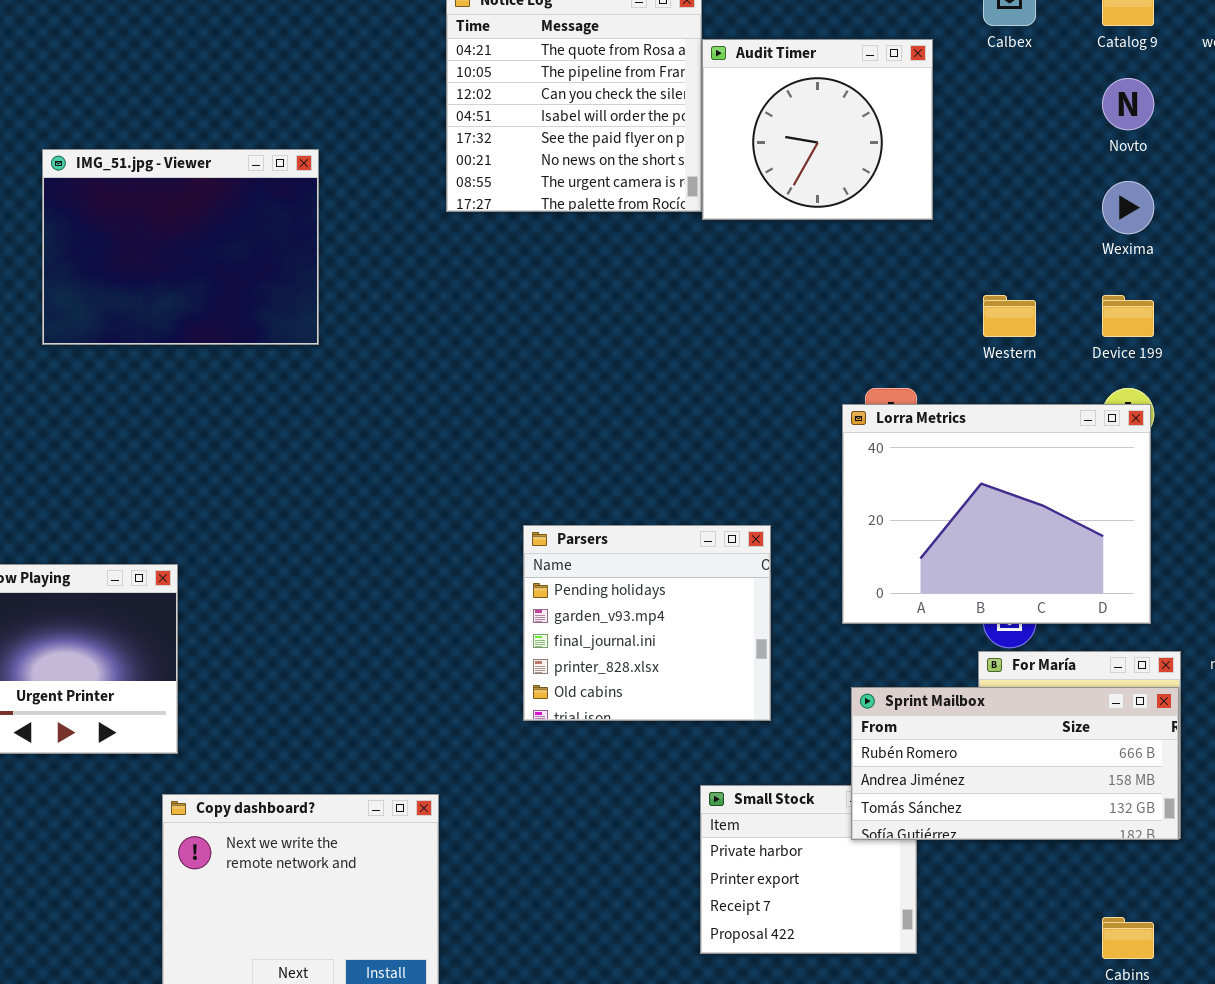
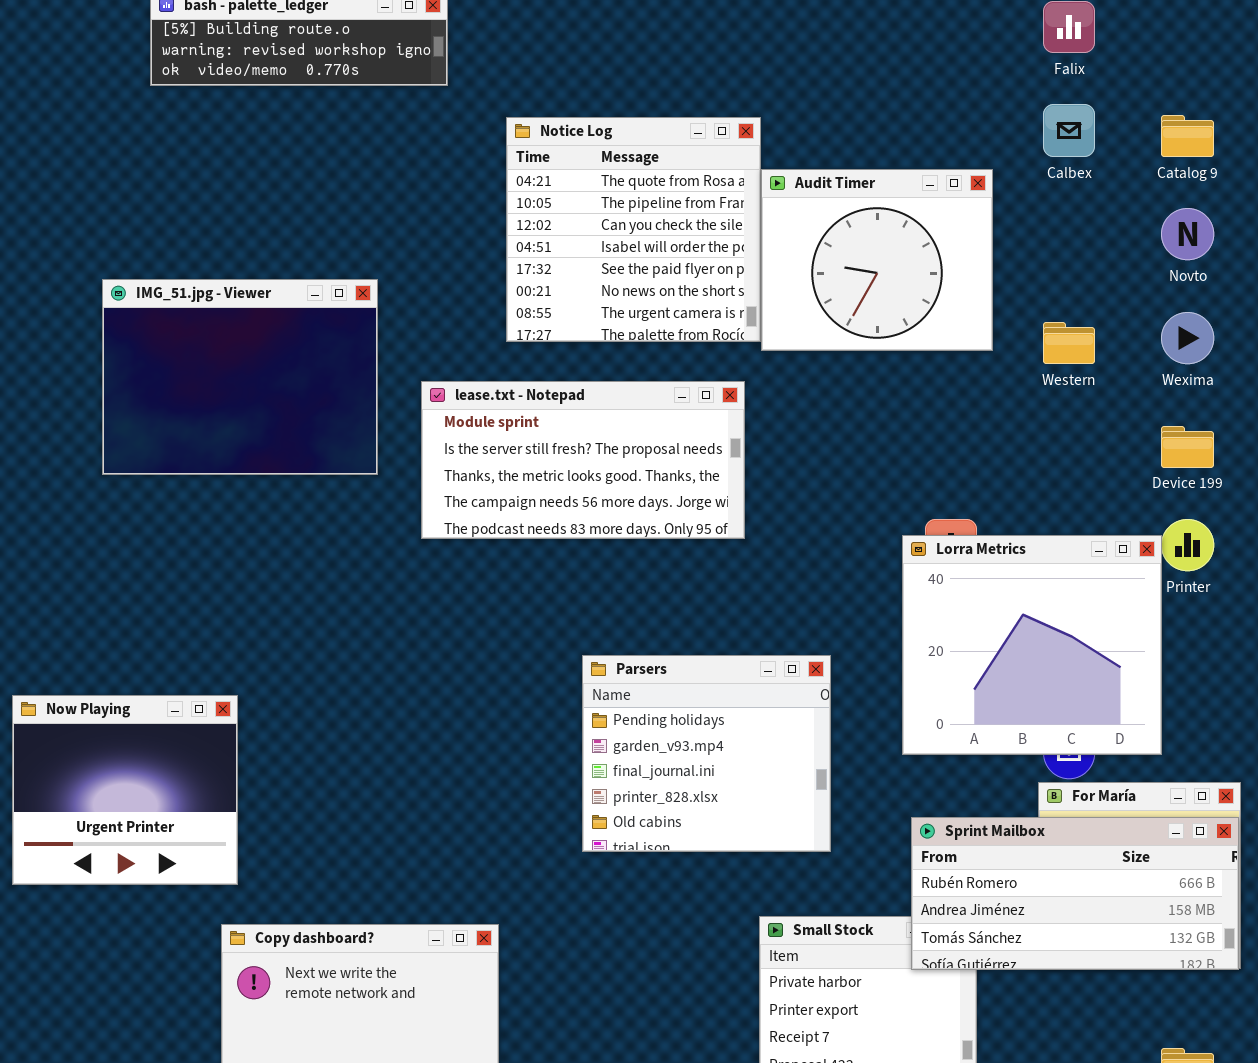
lease.txt - Notepad: none -> [421,381,745,539], opened
Western: [983,295,1036,337] -> [1043,322,1095,364], moved
Lorra Metrics: [842,404,1151,624] -> [902,535,1162,755], resized

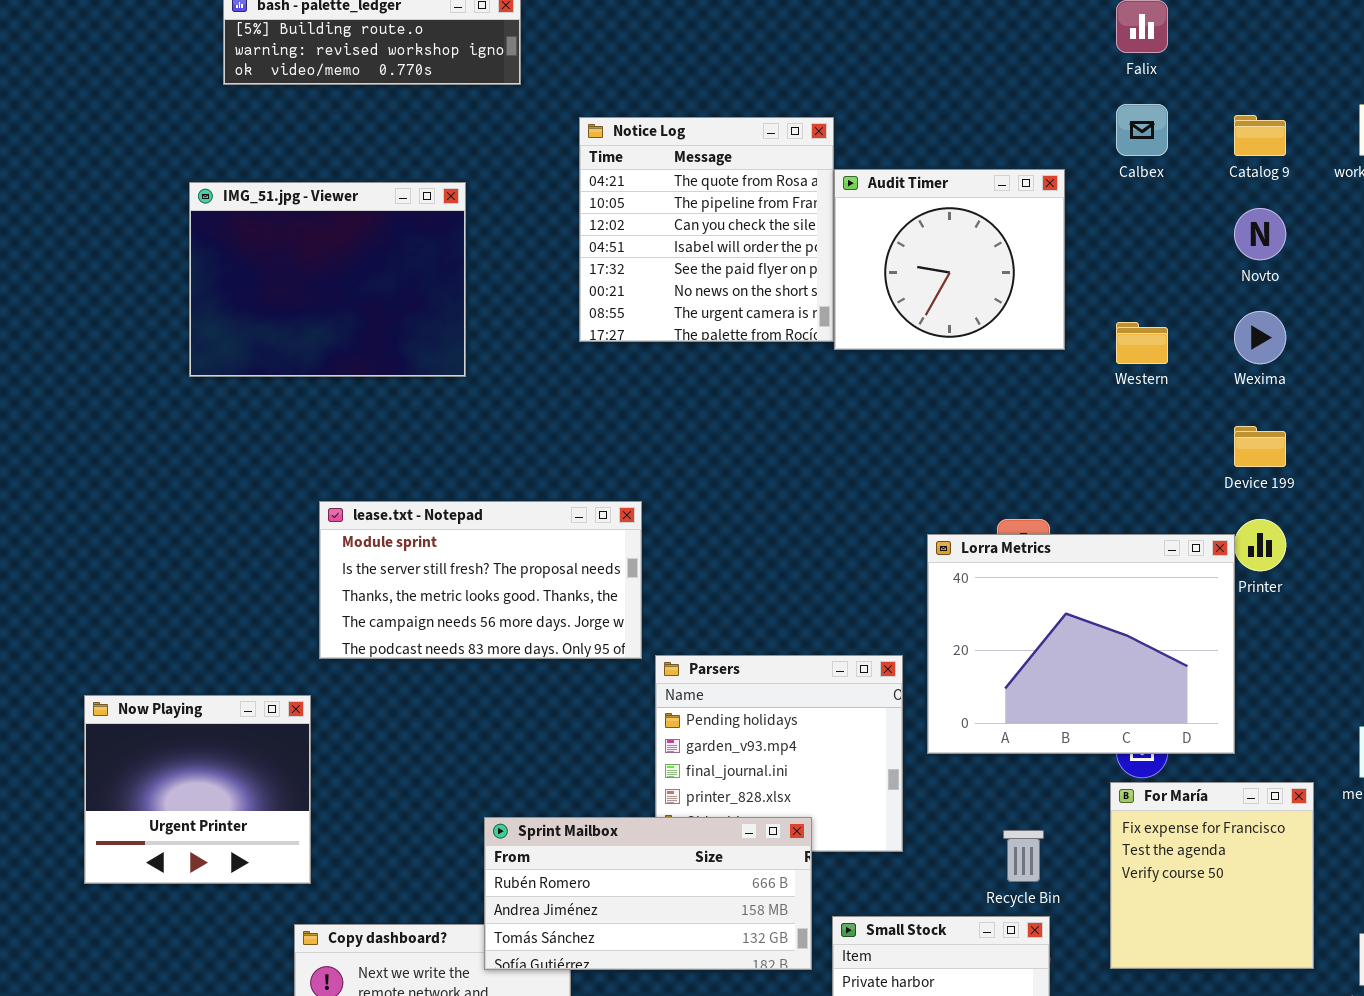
IMG_51.jpg - Viewer: [102,279,378,475] -> [189,182,466,377], moved
lease.txt - Notepad: [421,381,745,539] -> [319,501,642,659], moved
Lorra Metrics: [902,535,1162,755] -> [927,534,1235,754], resized
Sprint Mailbox: [911,817,1239,970] -> [484,817,812,970], moved

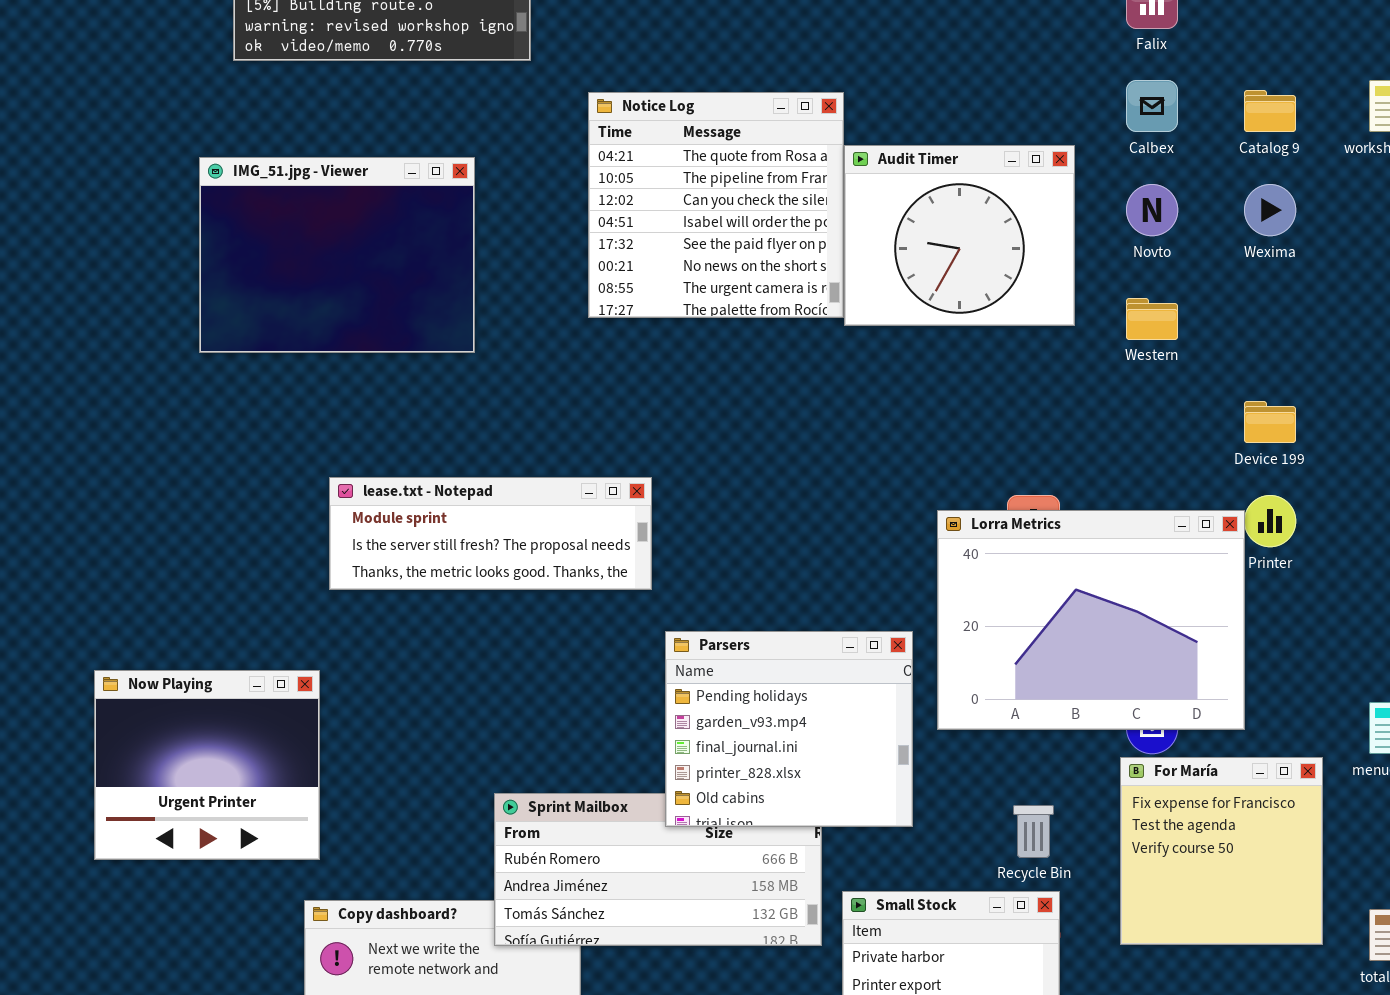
Novto: [1234,208,1286,260] -> [1126,184,1178,236], moved
Wexima: [1234,311,1286,364] -> [1244,184,1296,236], moved
lease.txt - Notepad: [319,501,642,659] -> [329,477,652,590], resized
Parsers: [655,655,903,852] -> [665,631,913,827], raised

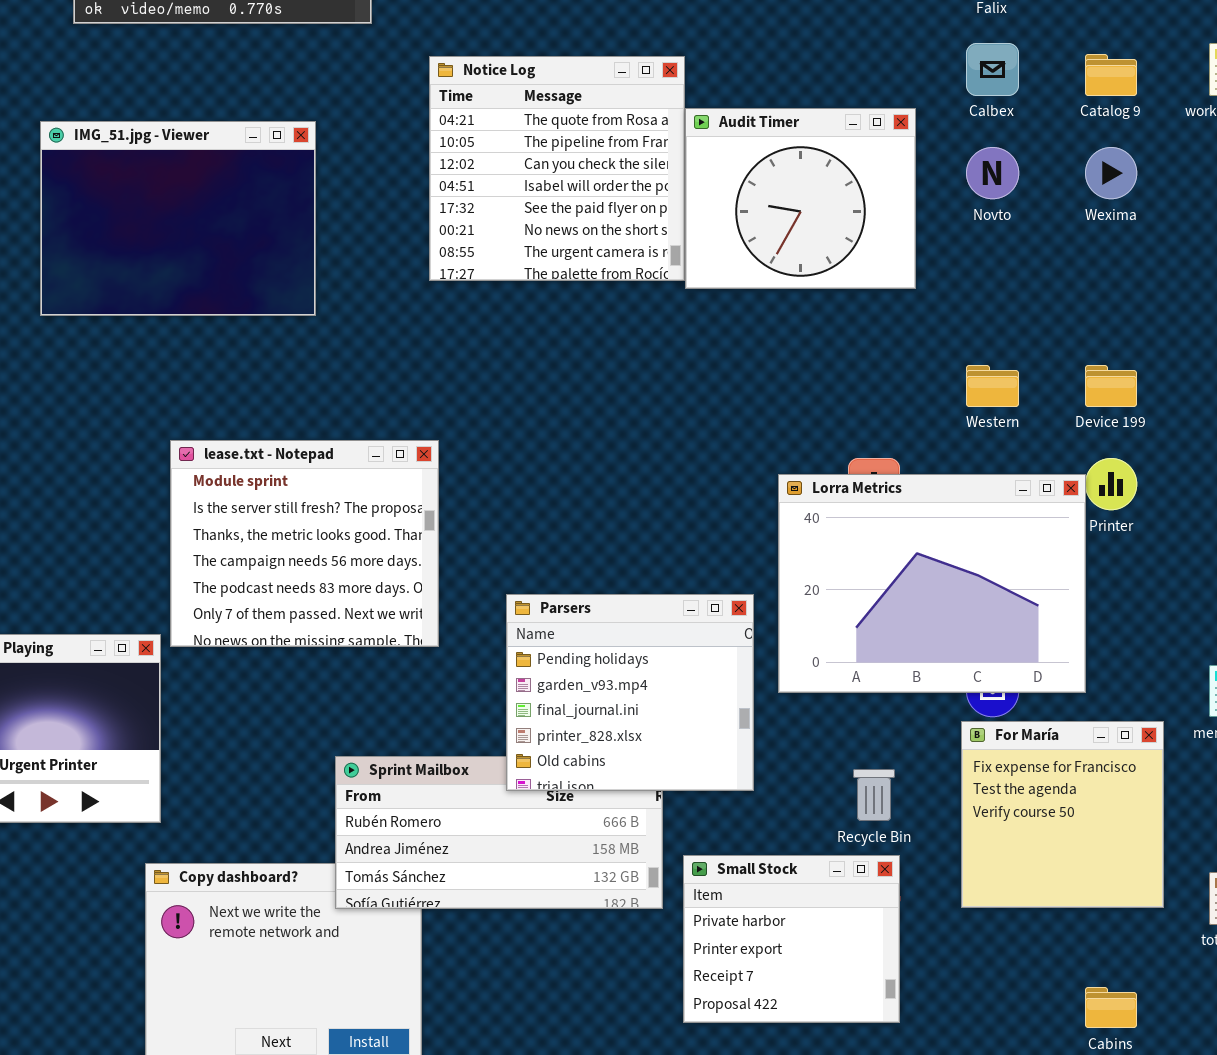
Western: [1126,298,1178,340] -> [966,365,1019,407], moved
lease.txt - Notepad: [329,477,652,590] -> [170,440,439,647], resized

